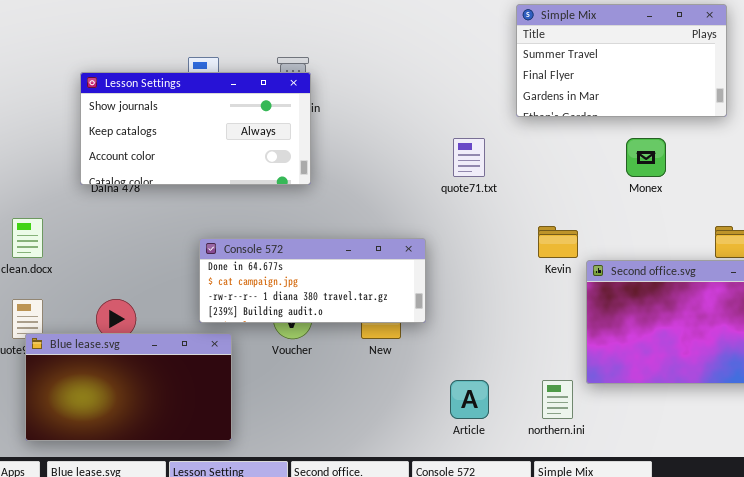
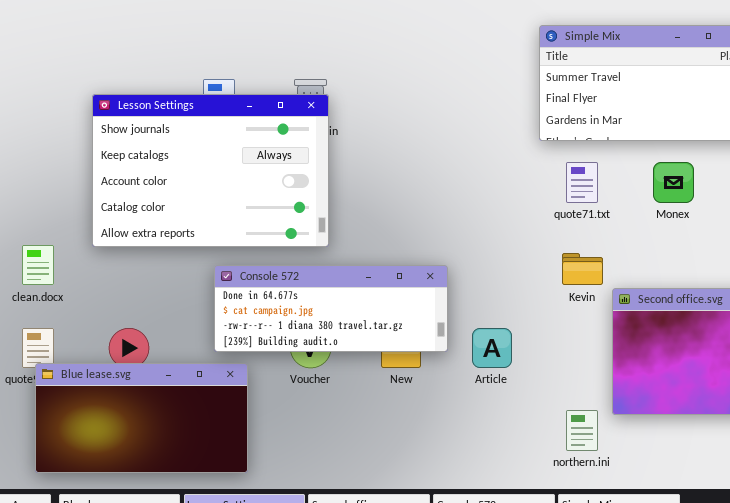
Lesson Settings: [80,72,311,185] -> [92,94,329,247], resized
quote71.txt: [453,138,485,177] -> [566,162,598,203], moved
Article: [450,380,489,419] -> [472,328,512,368], moved

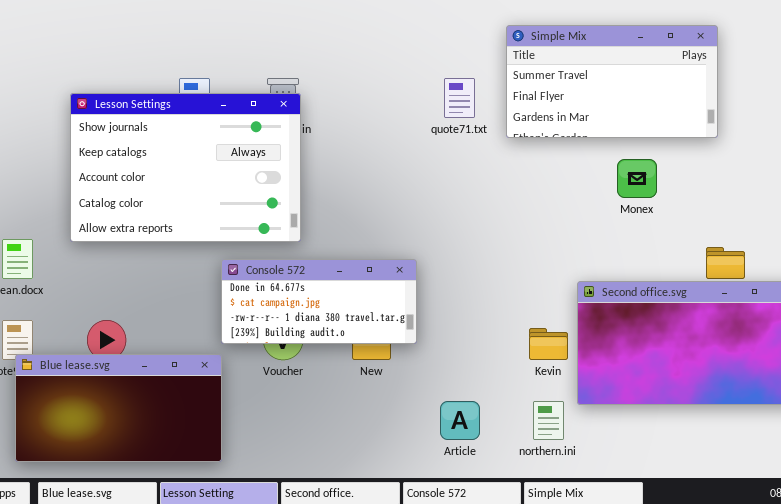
quote71.txt: [566,162,598,203] -> [444,78,475,118], moved
Kevin: [562,253,603,285] -> [529,328,568,360], moved
Console 572: [214,265,448,352] -> [221,259,417,344], resized
Article: [472,328,512,368] -> [440,401,480,440], moved

